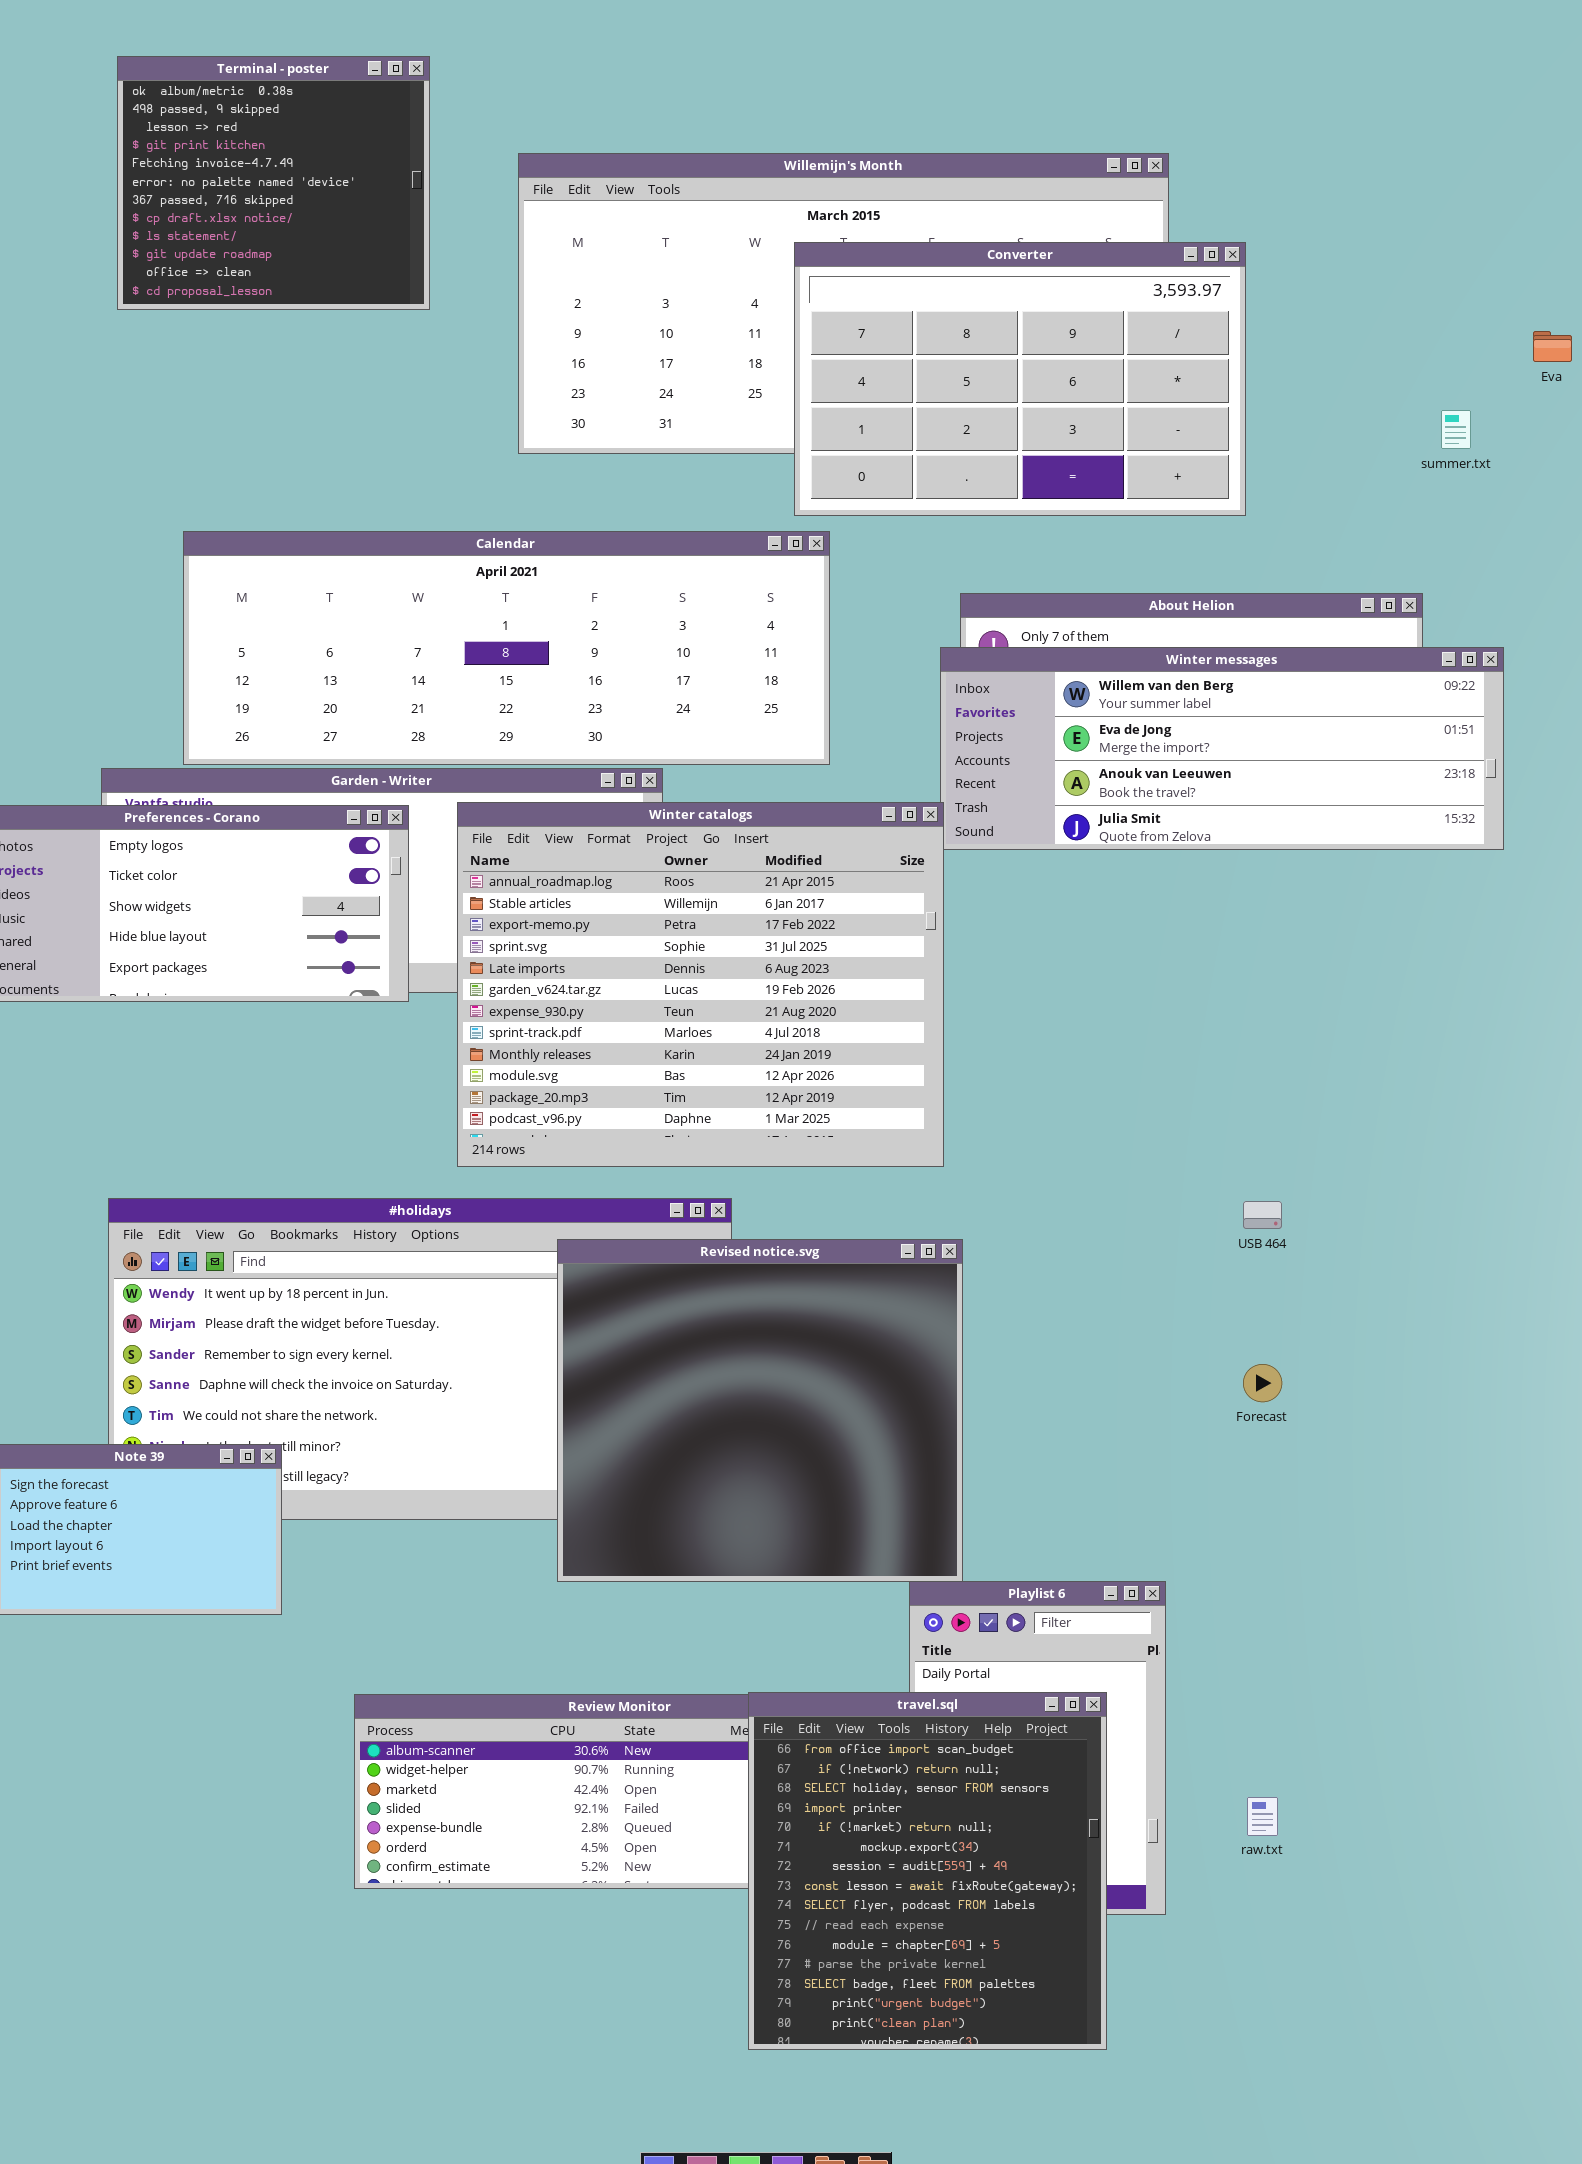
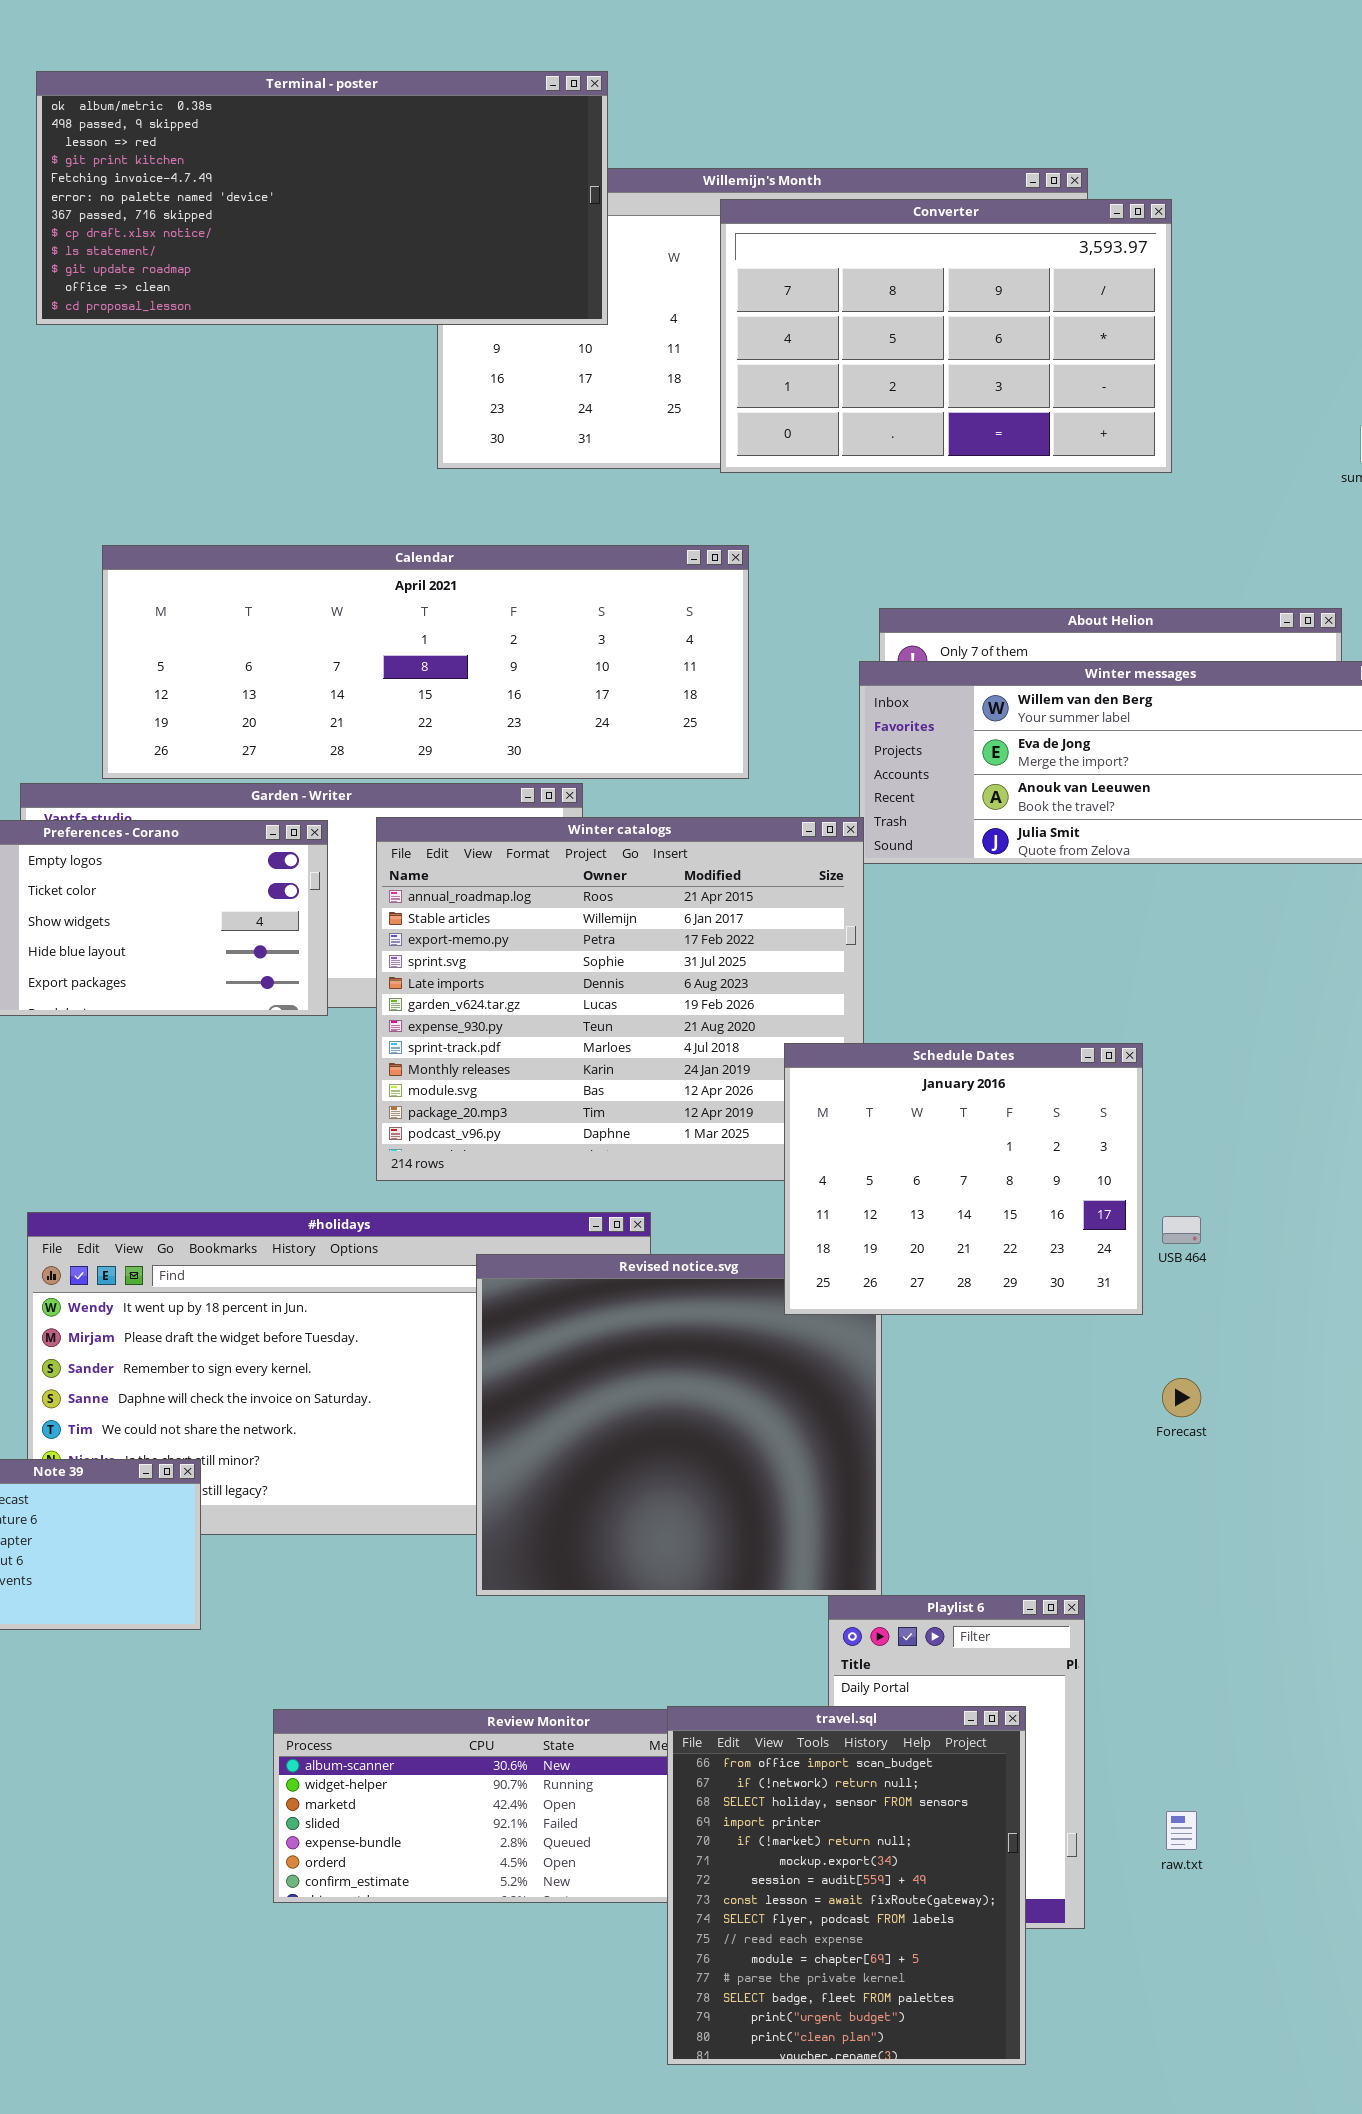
Terminal - poster: [117,56,430,310] -> [36,71,608,325], resized
Converter: [794,242,1246,516] -> [720,199,1172,473], moved
Schedule Dates: none -> [784,1043,1143,1315], opened

